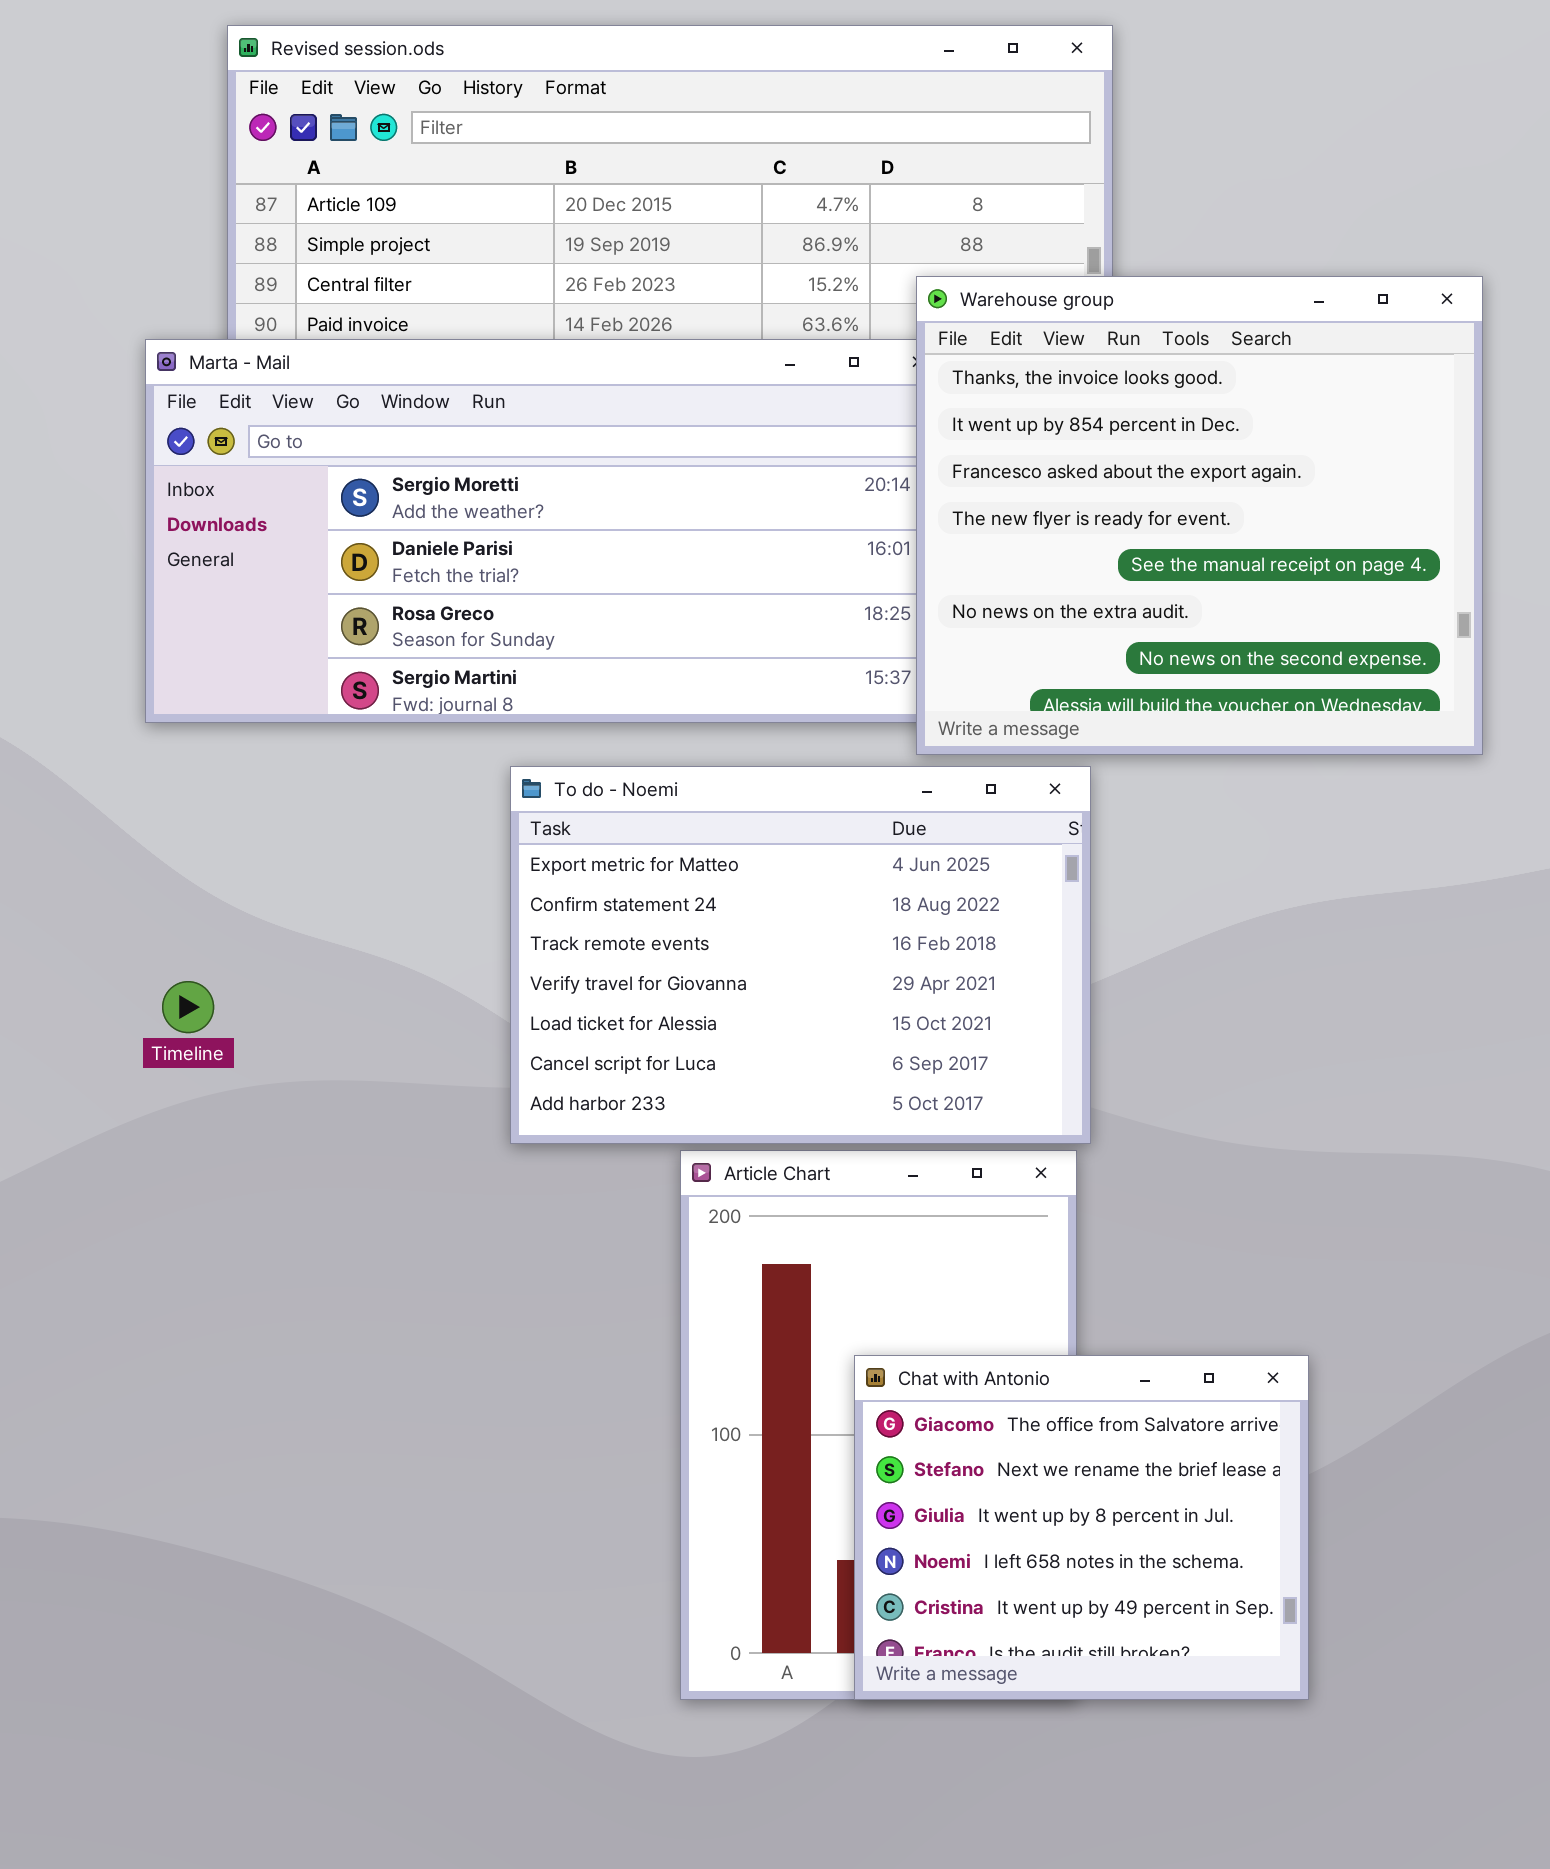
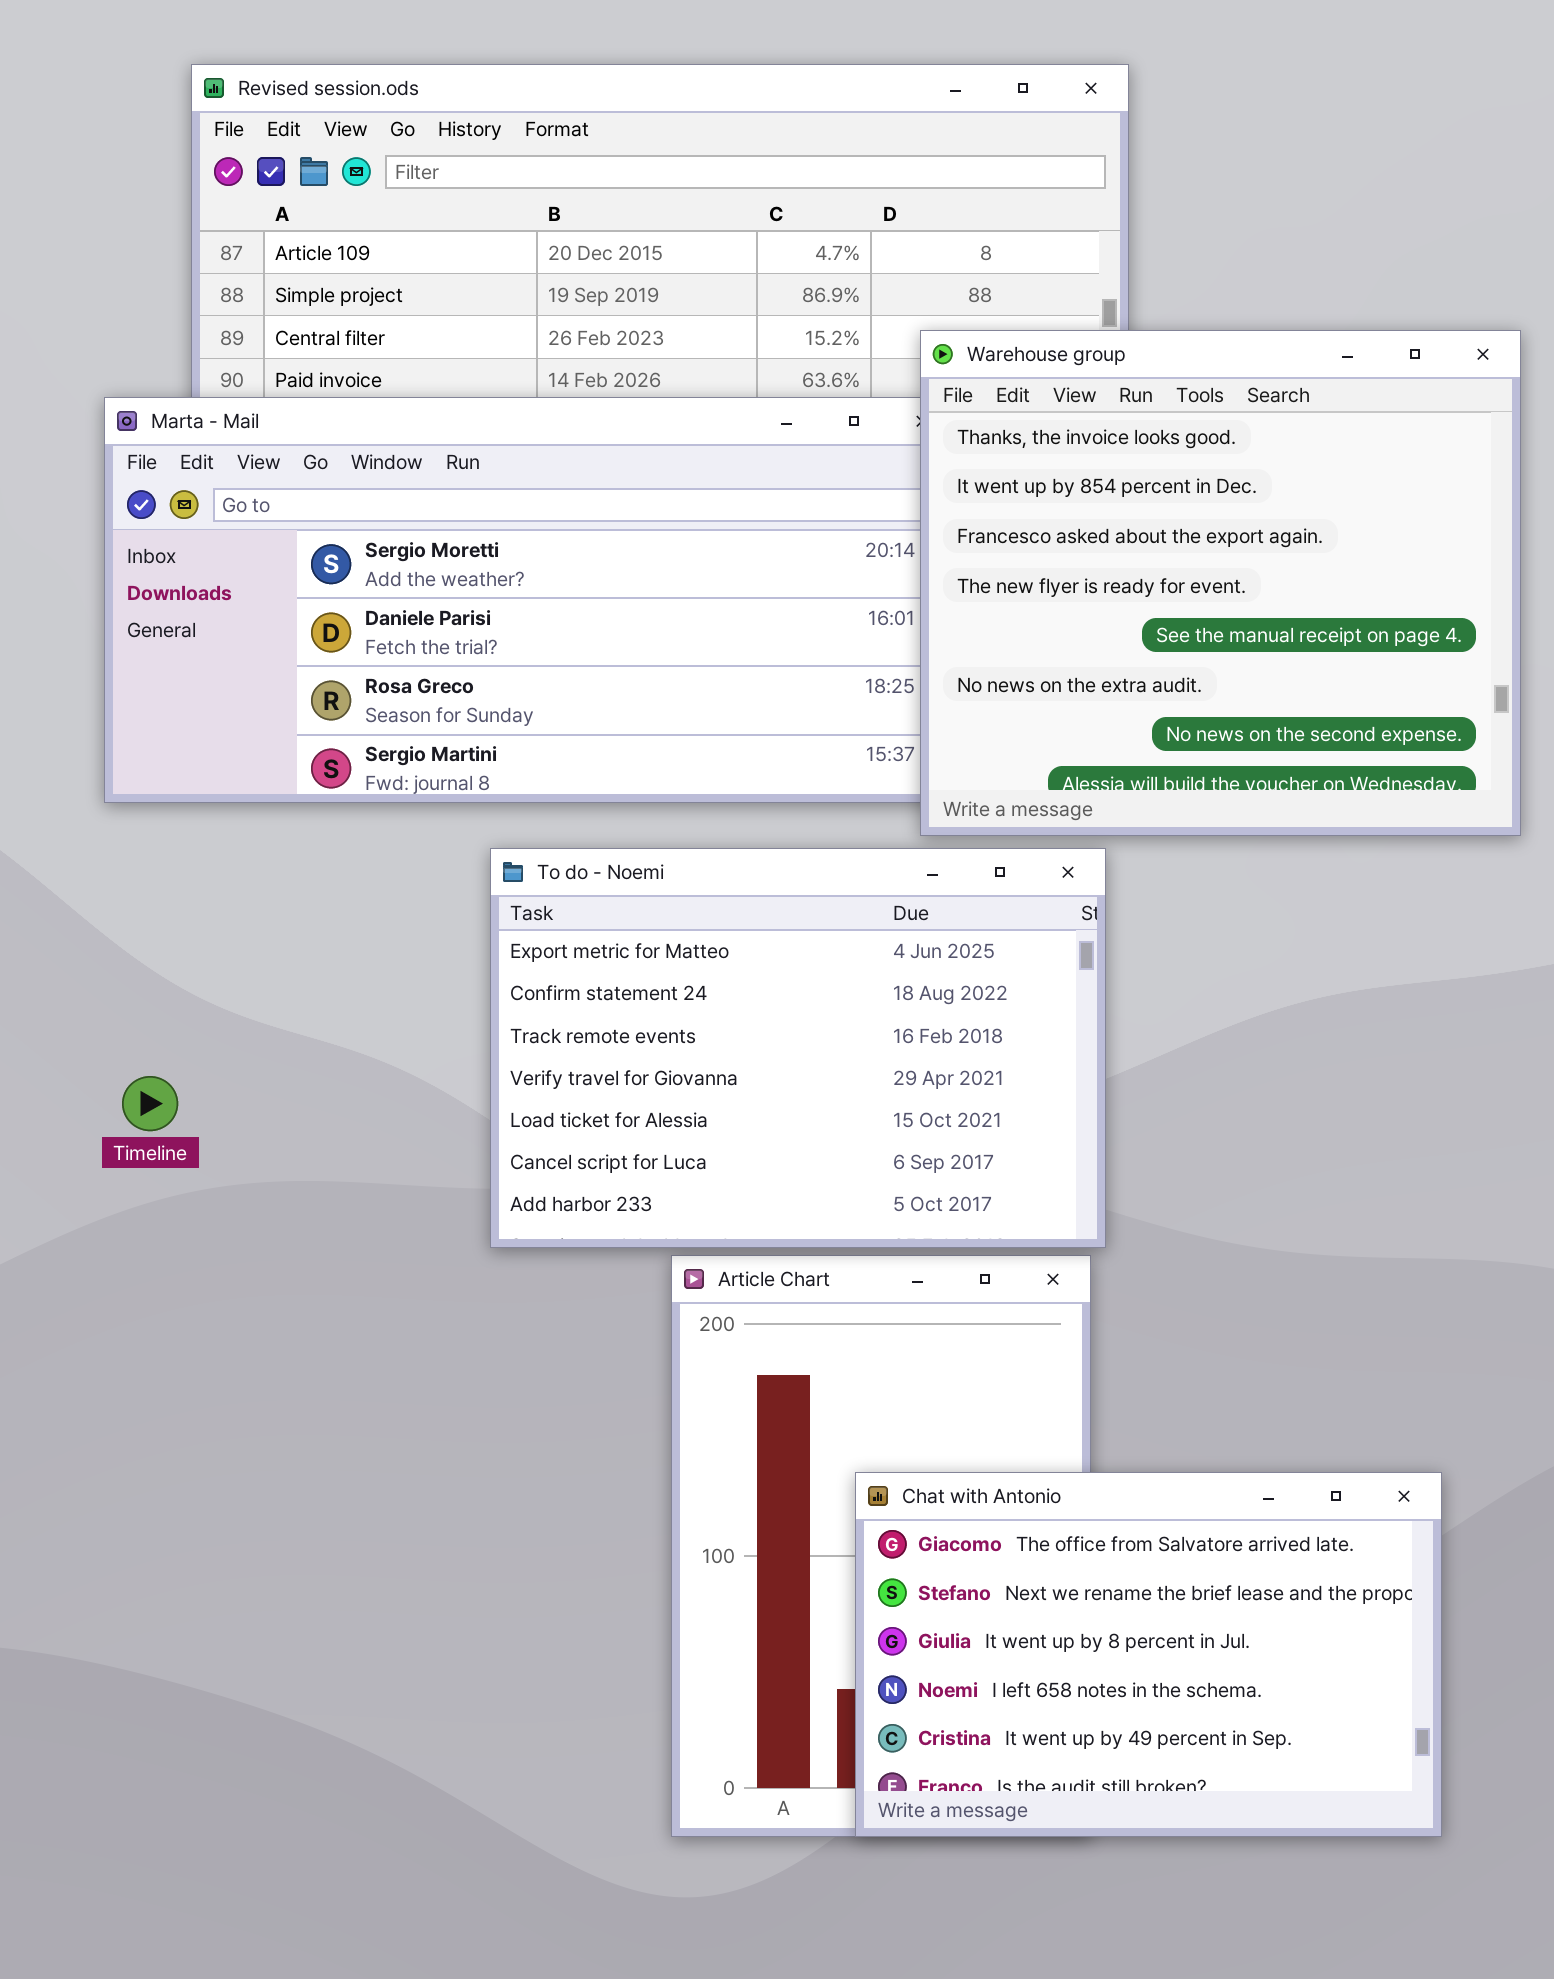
Chat with Antonio: [854,1355,1309,1700] -> [855,1472,1442,1837], resized

